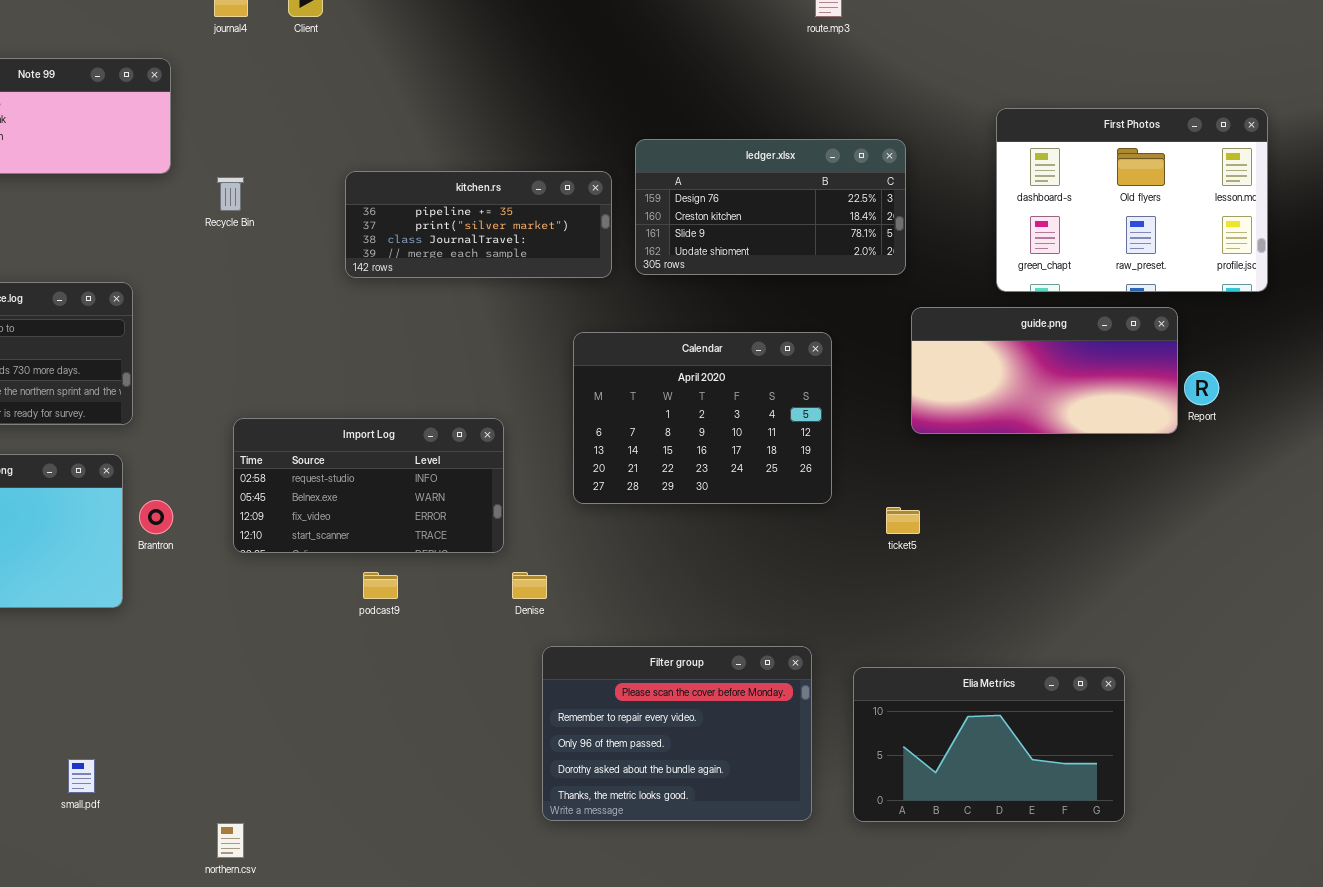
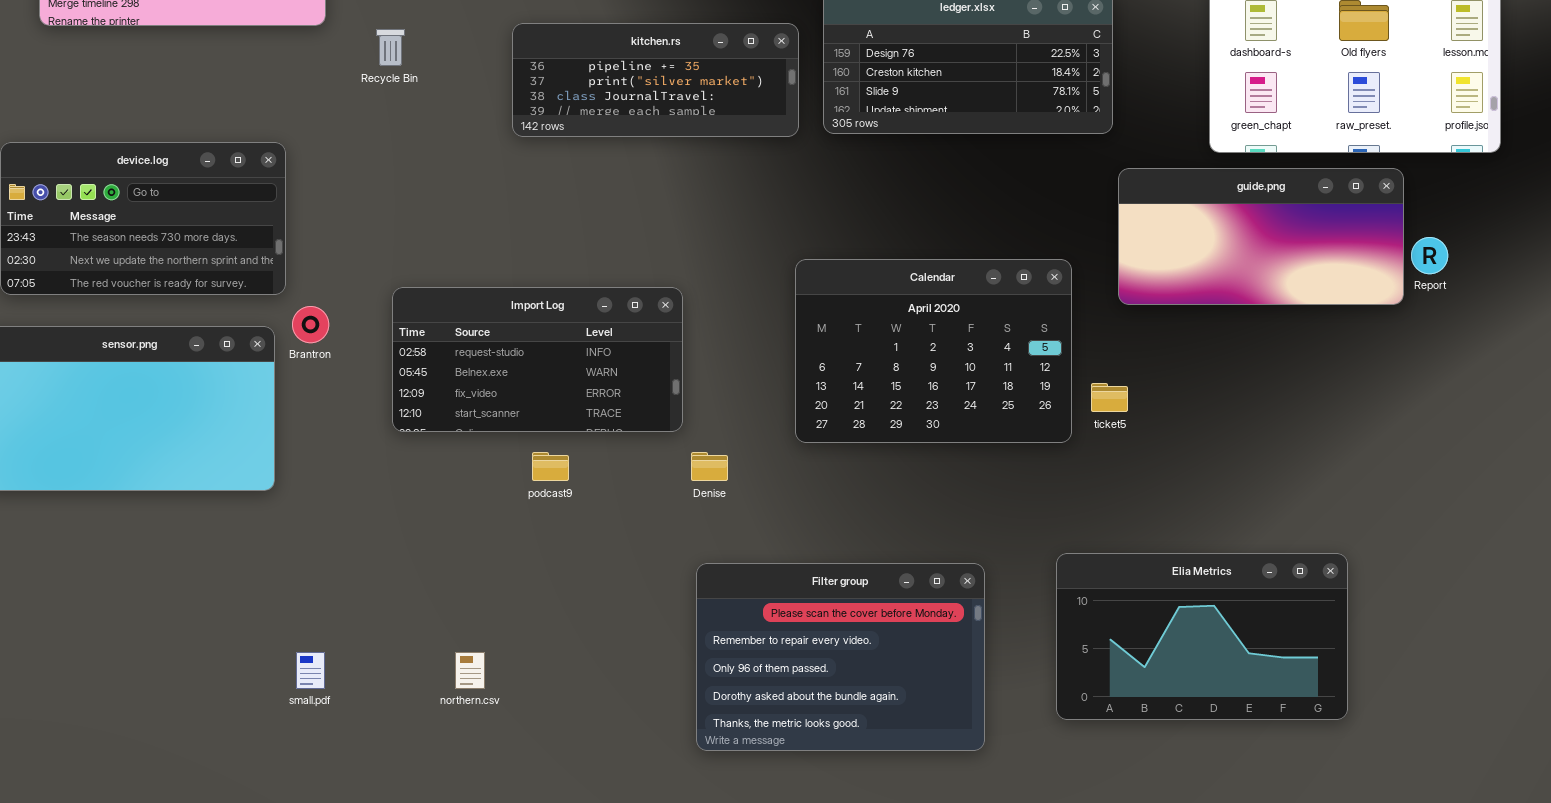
Calendar: [573,332,832,504] -> [795,259,1072,443], moved
Brantron: [139,500,173,534] -> [292,306,329,343], moved
Filter group: [542,646,812,821] -> [696,563,985,751], moved
small.pdf: [68,759,95,793] -> [296,652,325,689], moved
northern.csv: [217,823,244,858] -> [455,652,485,689], moved

